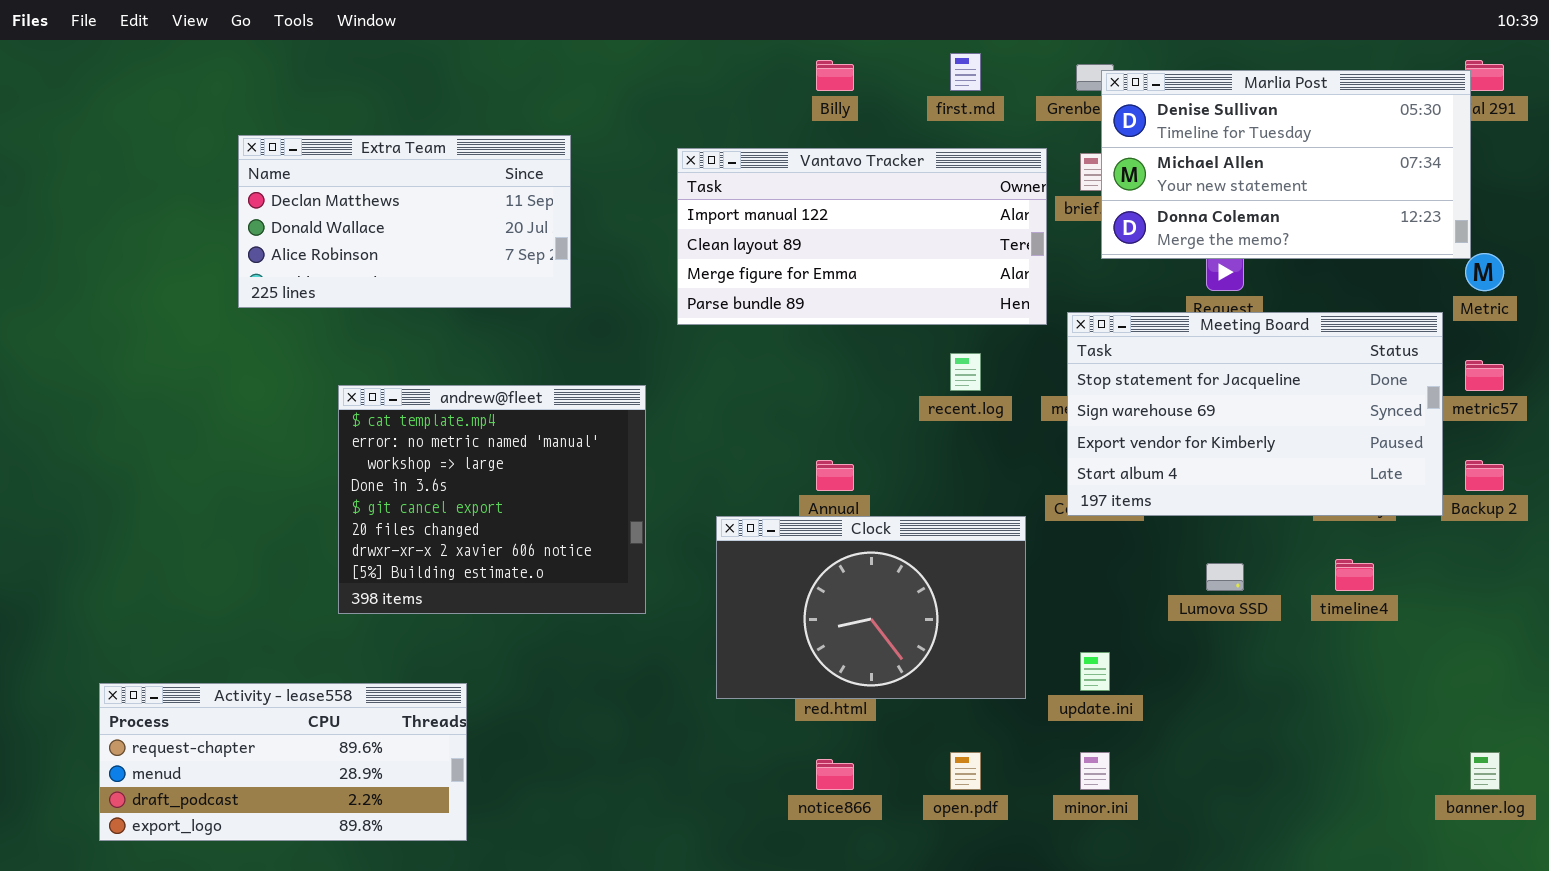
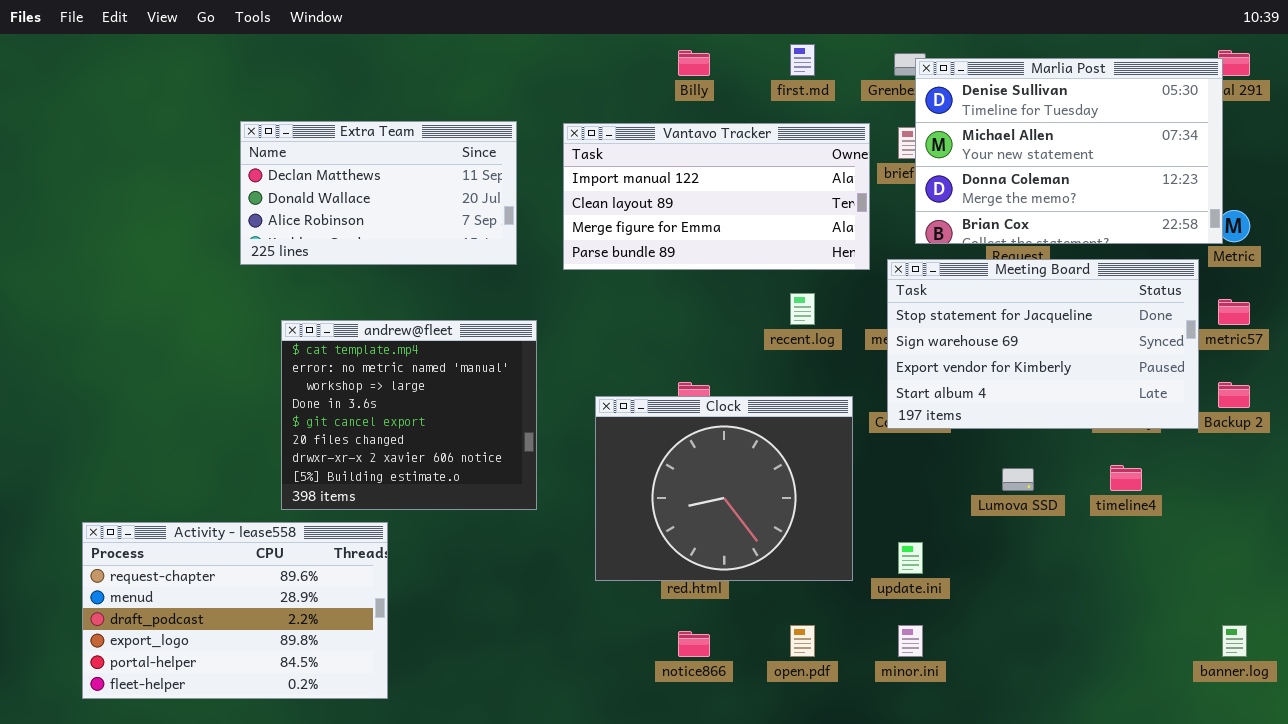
Marlia Post: [1101,70,1471,259] -> [915,58,1223,244], resized
Extra Team: [238,135,571,308] -> [240,121,517,265], moved
Clock: [716,516,1026,699] -> [595,396,853,581], resized
Activity - lease558: [99,683,467,841] -> [82,522,388,699], resized

